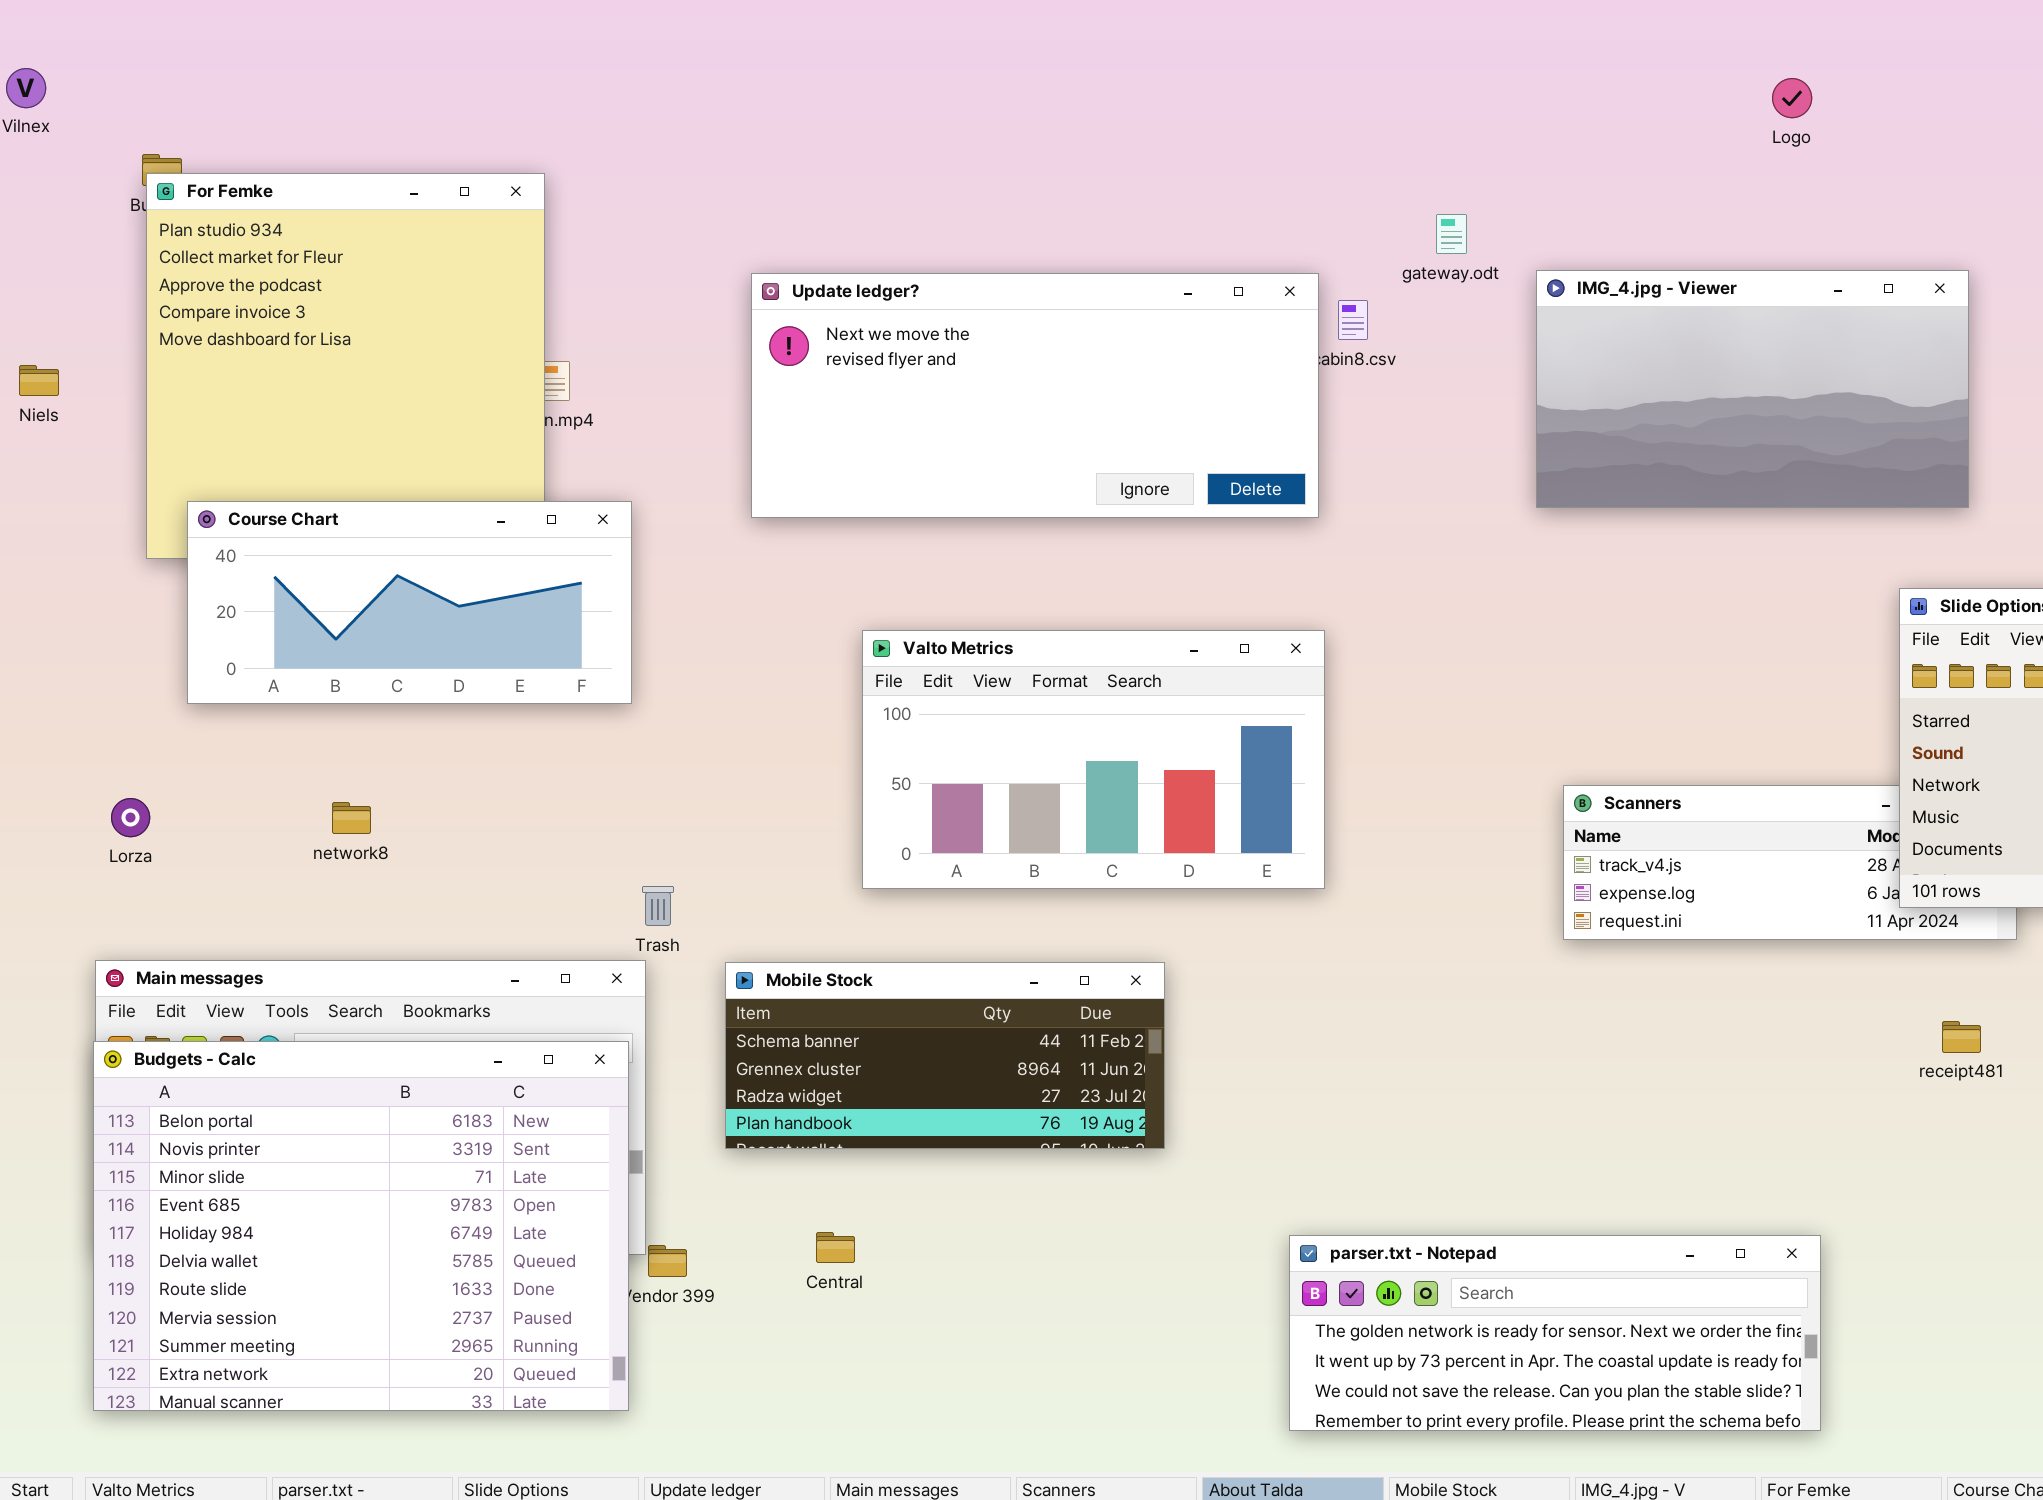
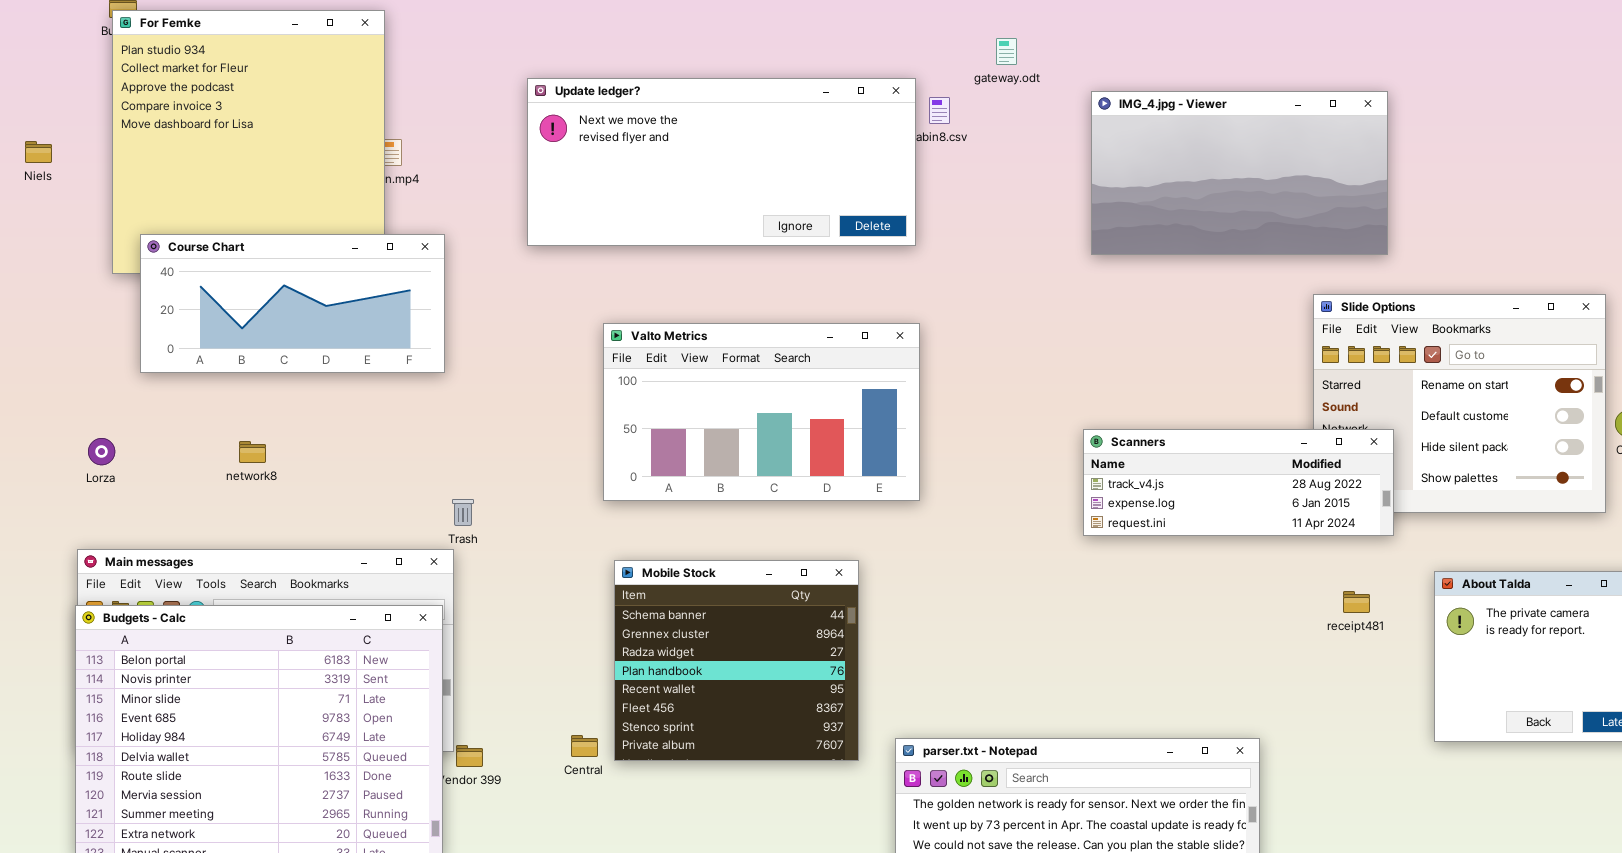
IMG_4.jpg - Viewer: [1536,270,1969,508] -> [1091,91,1388,255], moved
Scanners: [1563,785,2017,940] -> [1083,429,1394,536], raised
Mobile Stock: [725,962,1165,1149] -> [614,560,859,761], moved, resized

